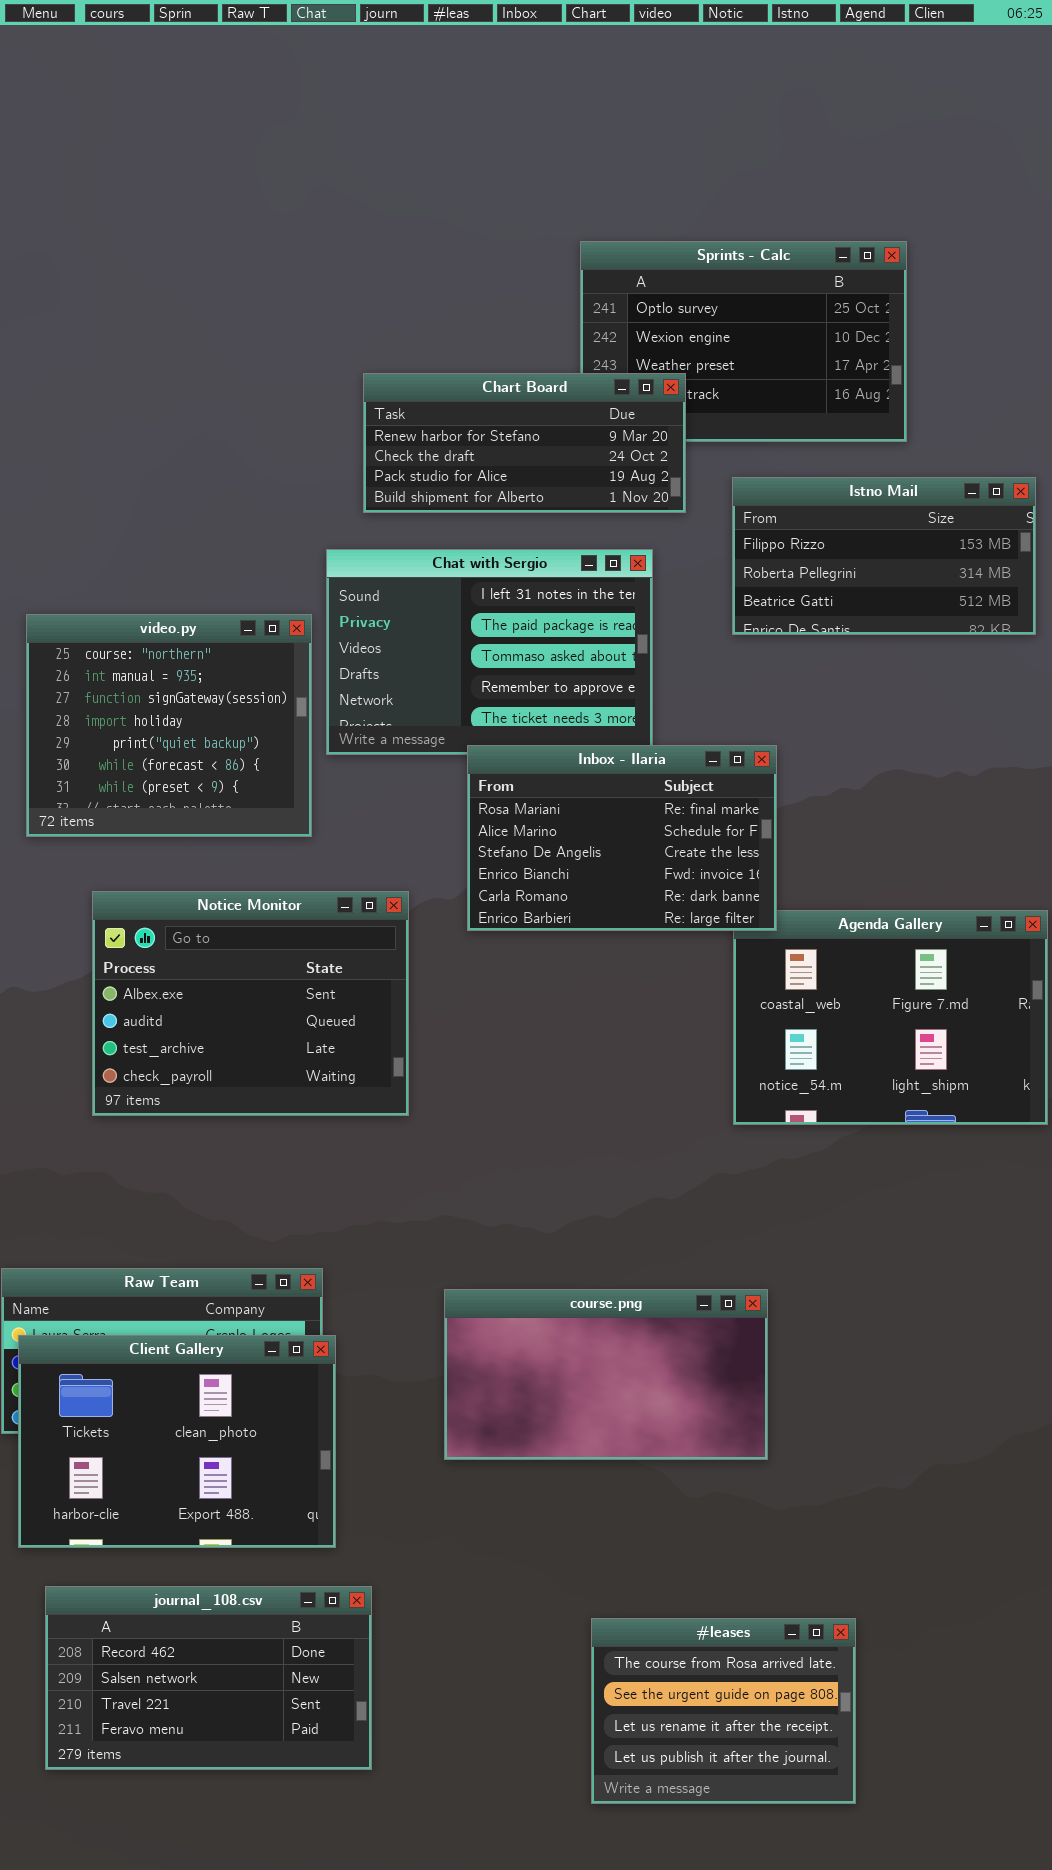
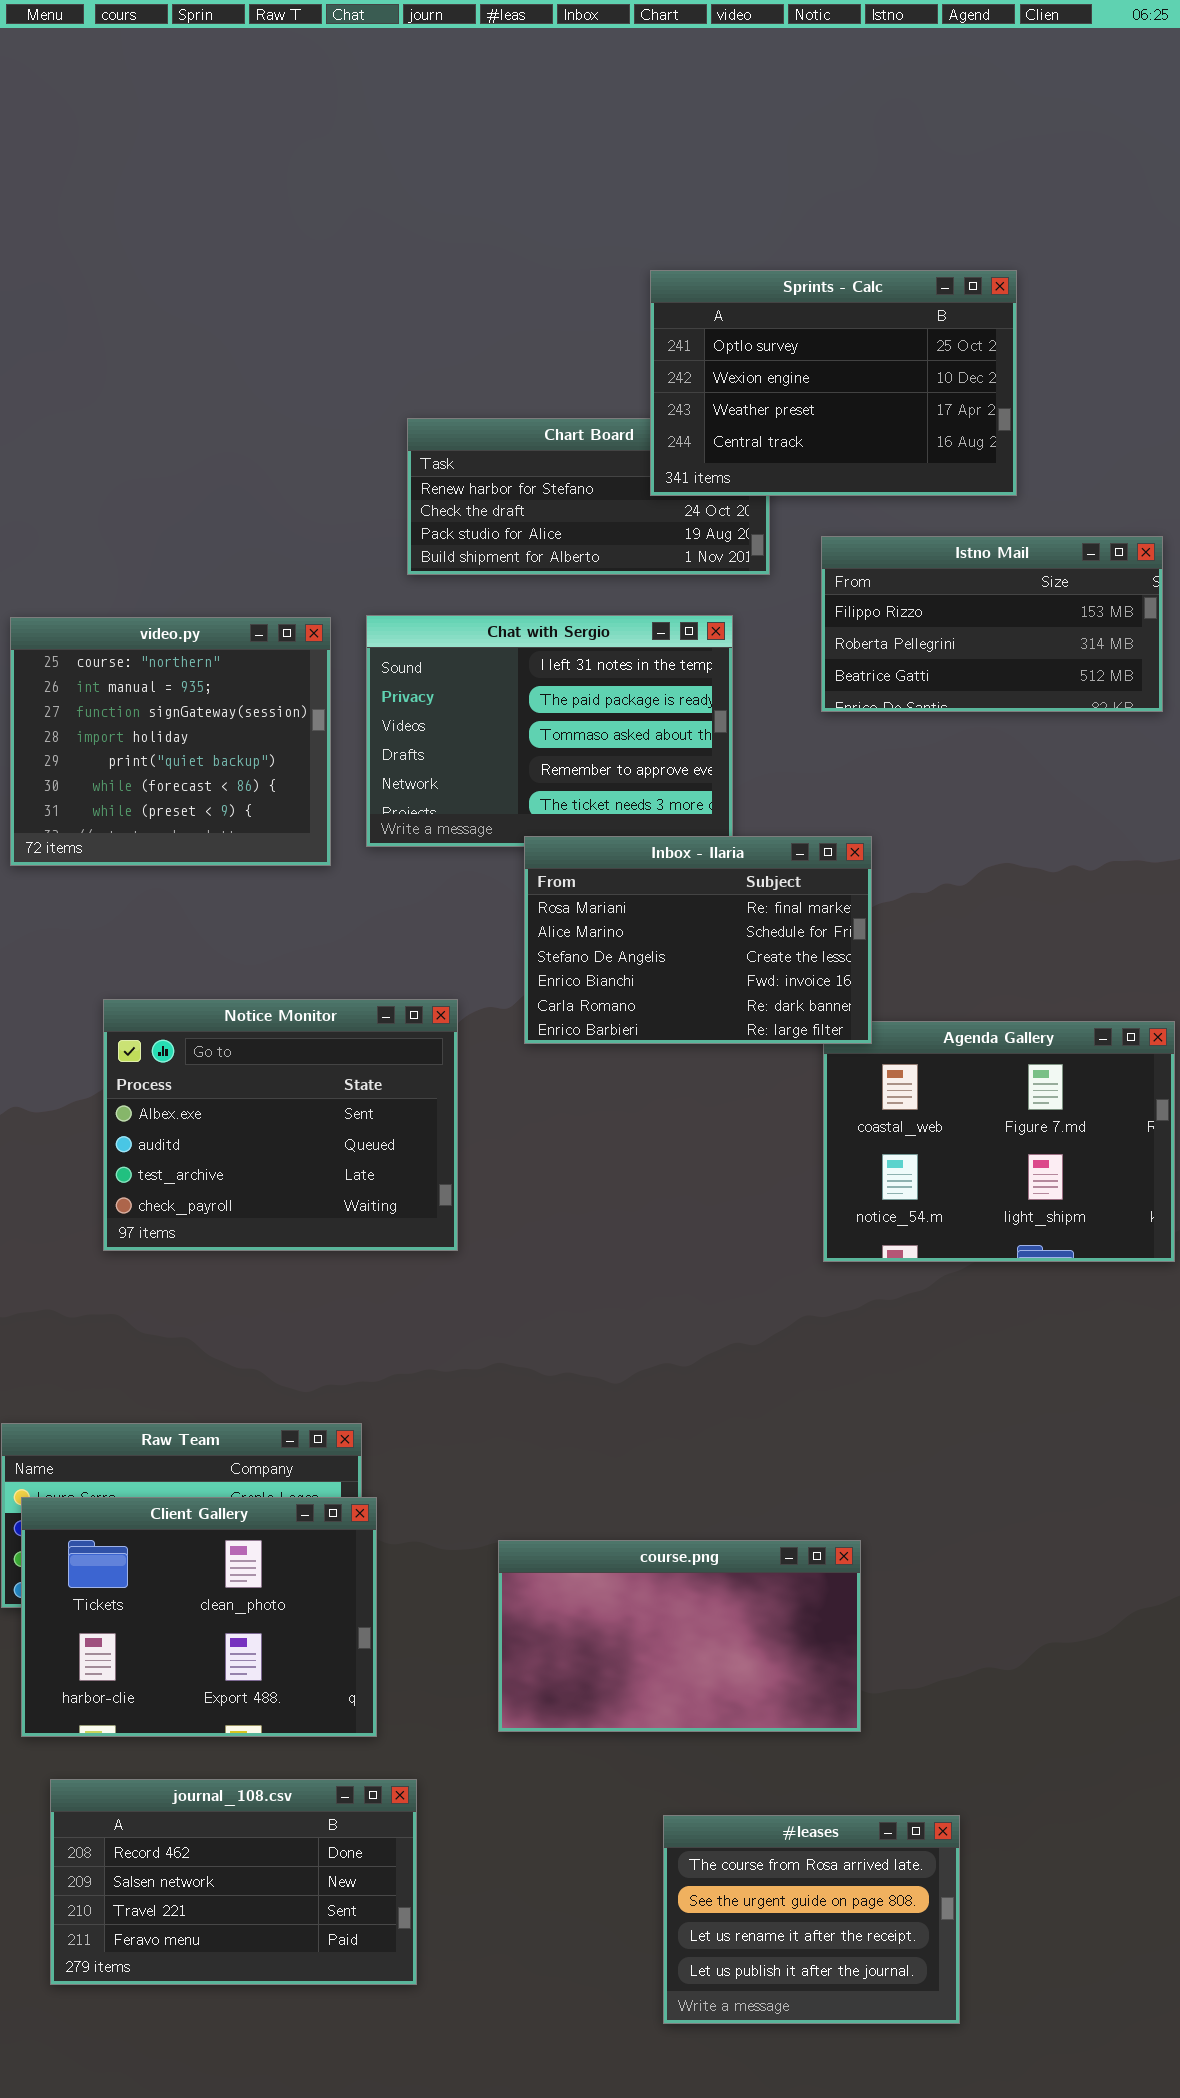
Sprints - Calc: [580,241,907,442] -> [650,270,1017,496], raised
video.py: [26,614,312,837] -> [10,617,331,866], moved
course.png: [444,1289,768,1460] -> [498,1540,861,1732], moved

